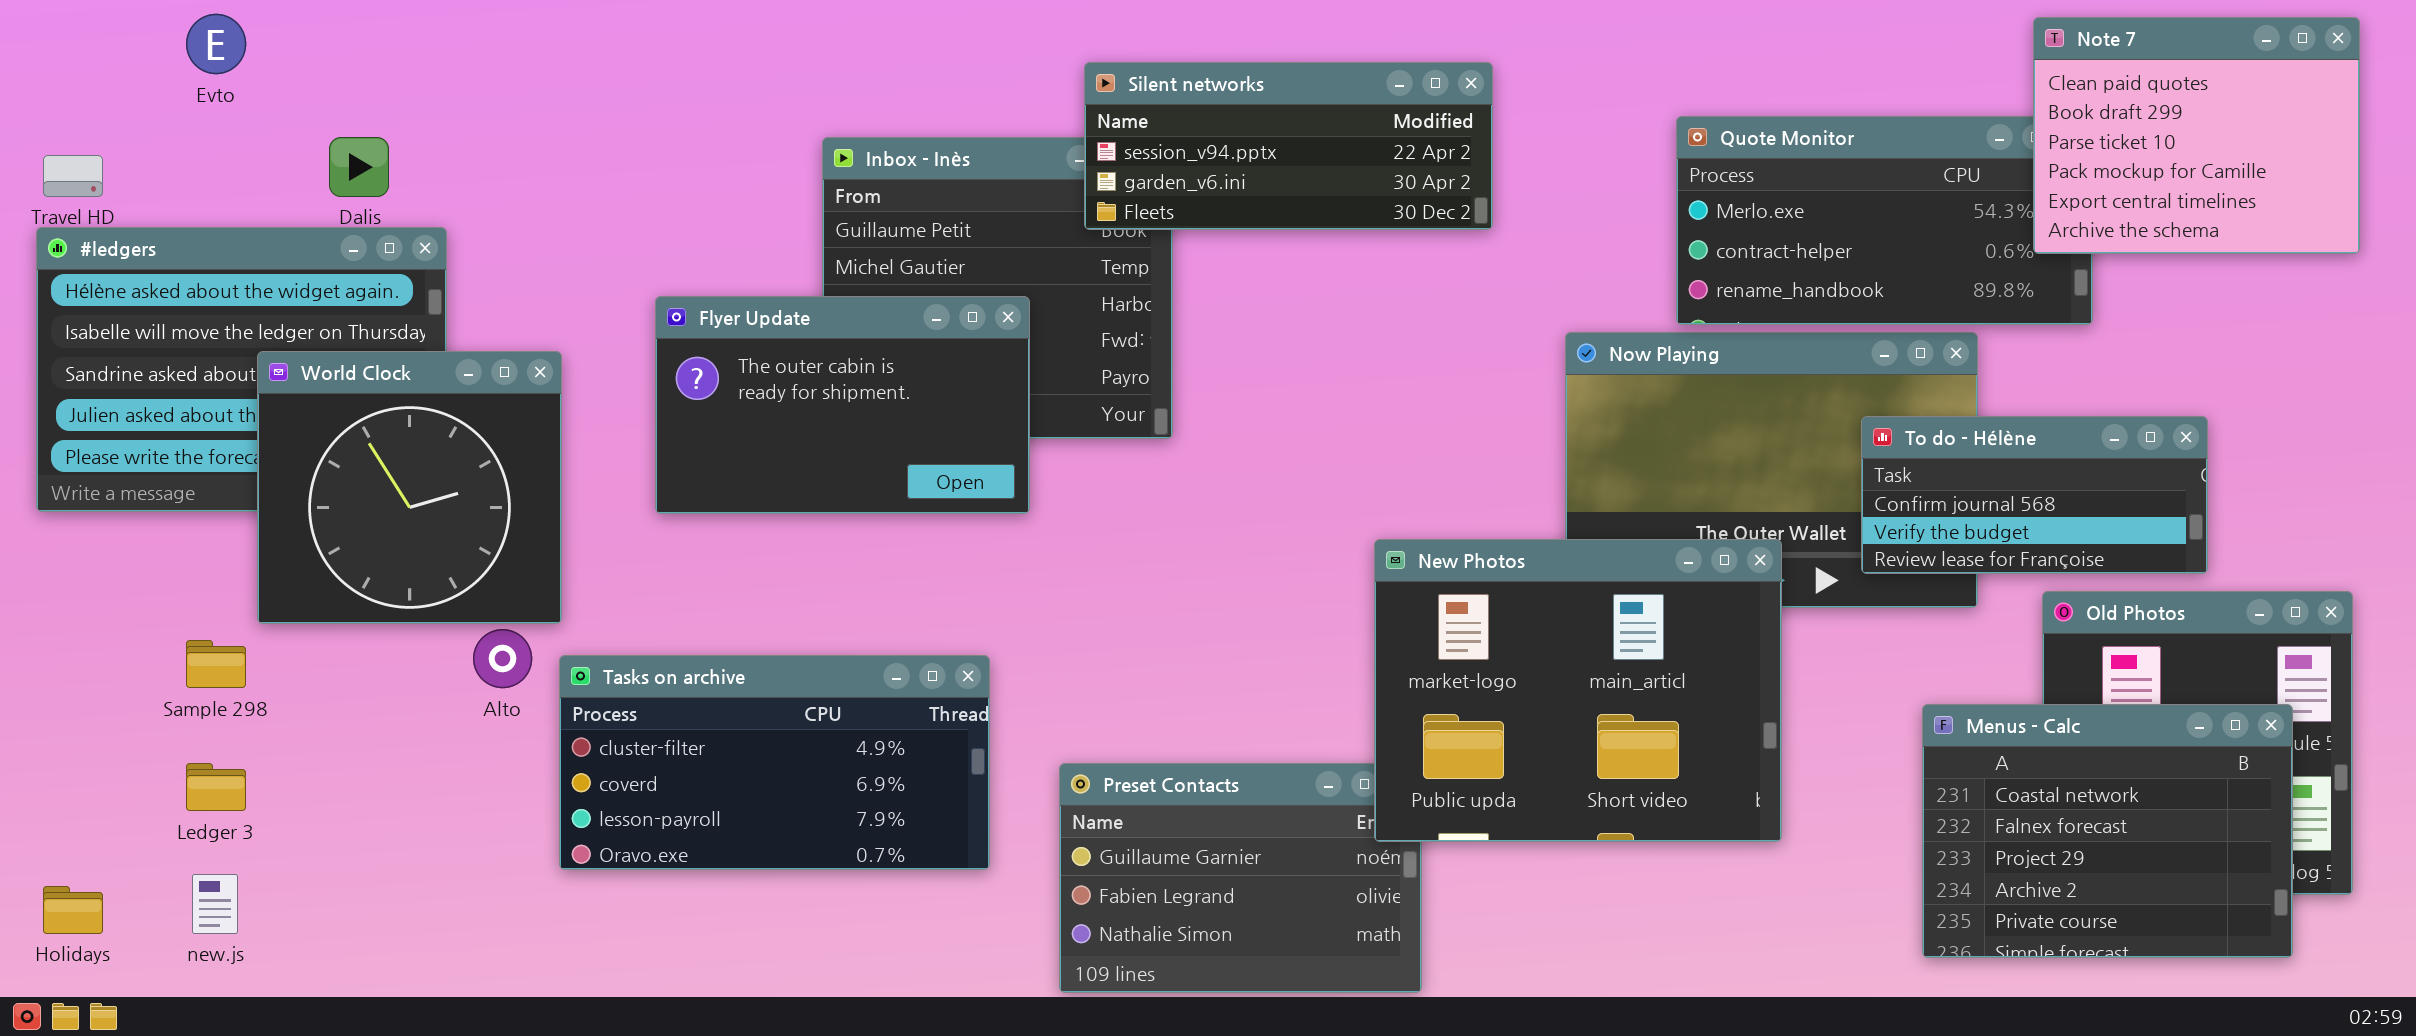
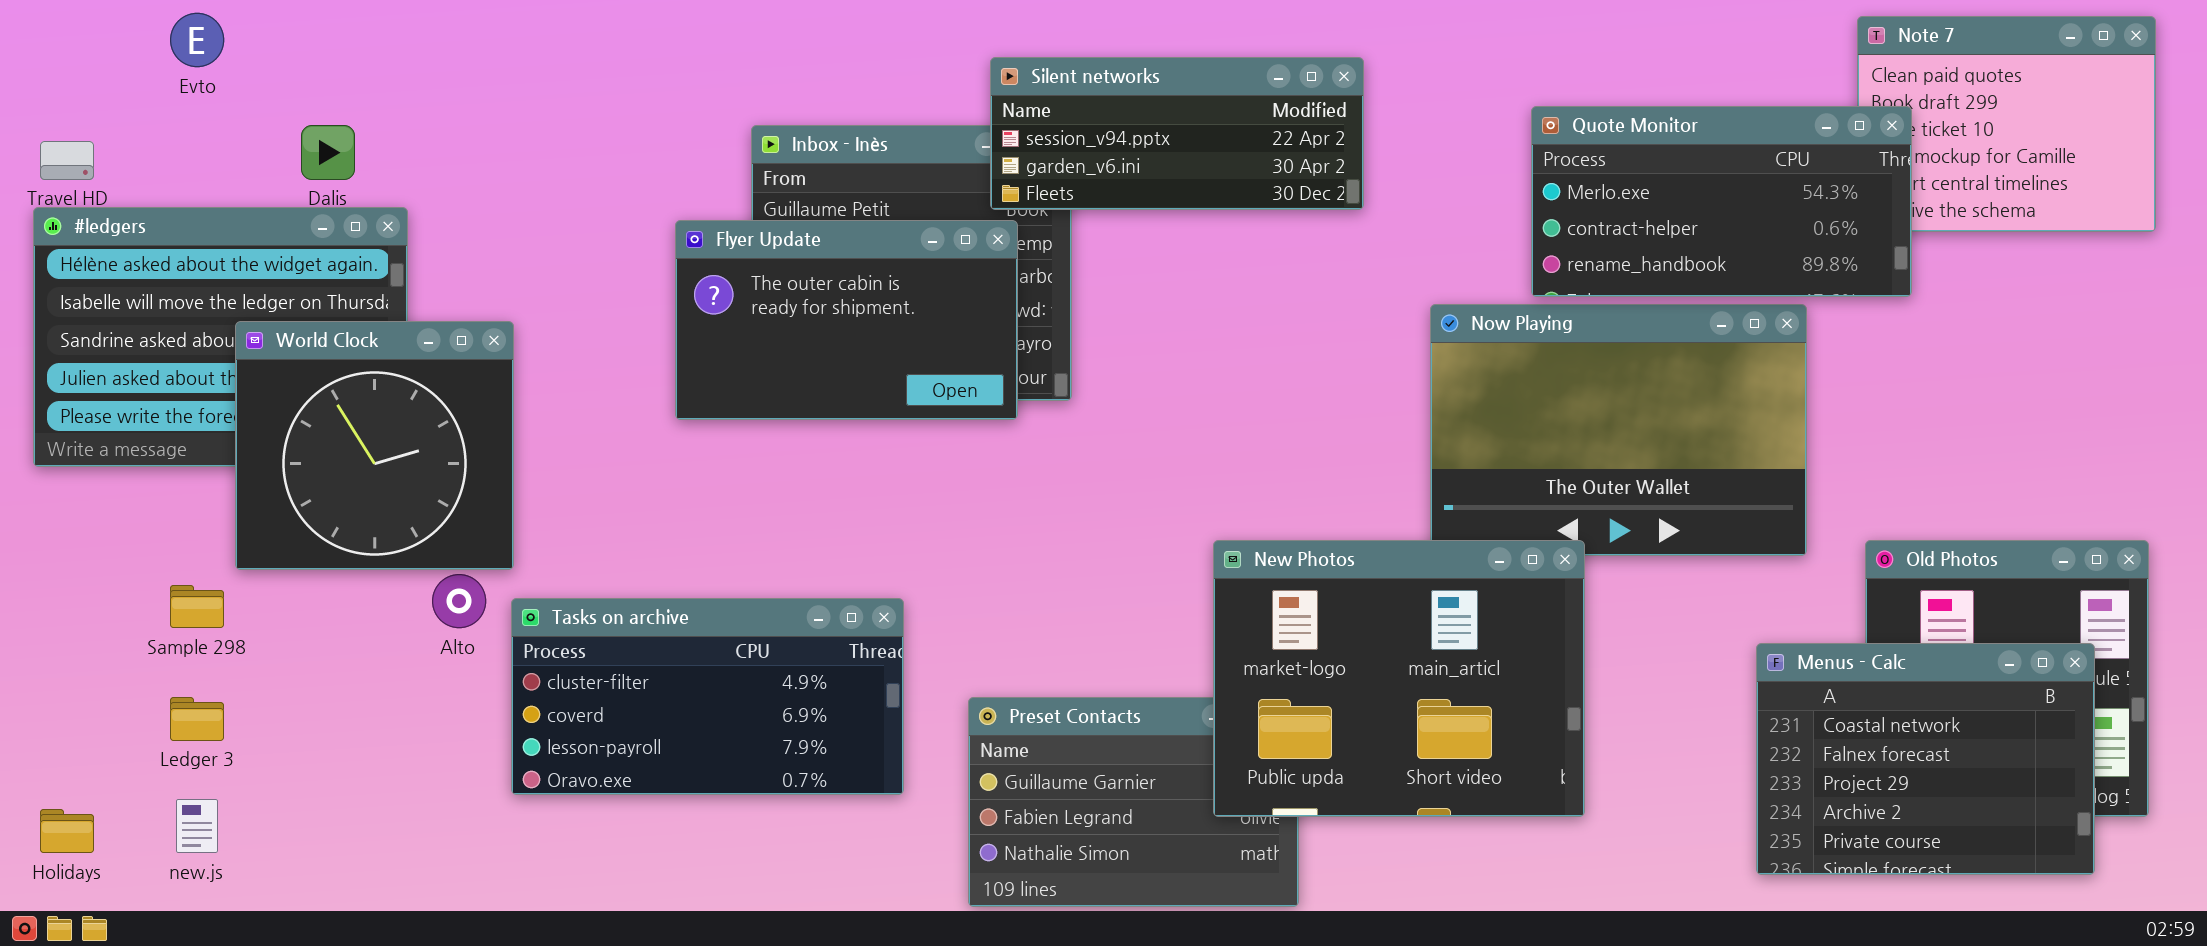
Quote Monitor: [1676,116,2093,325] -> [1531,106,1912,297], raised
Flyer Update: [655,296,1030,514] -> [675,220,1018,420], moved
To do - Hélène: [1861,416,2208,574] -> none, closed
New Photos: [1374,539,1782,842] -> [1213,540,1585,817], moved

